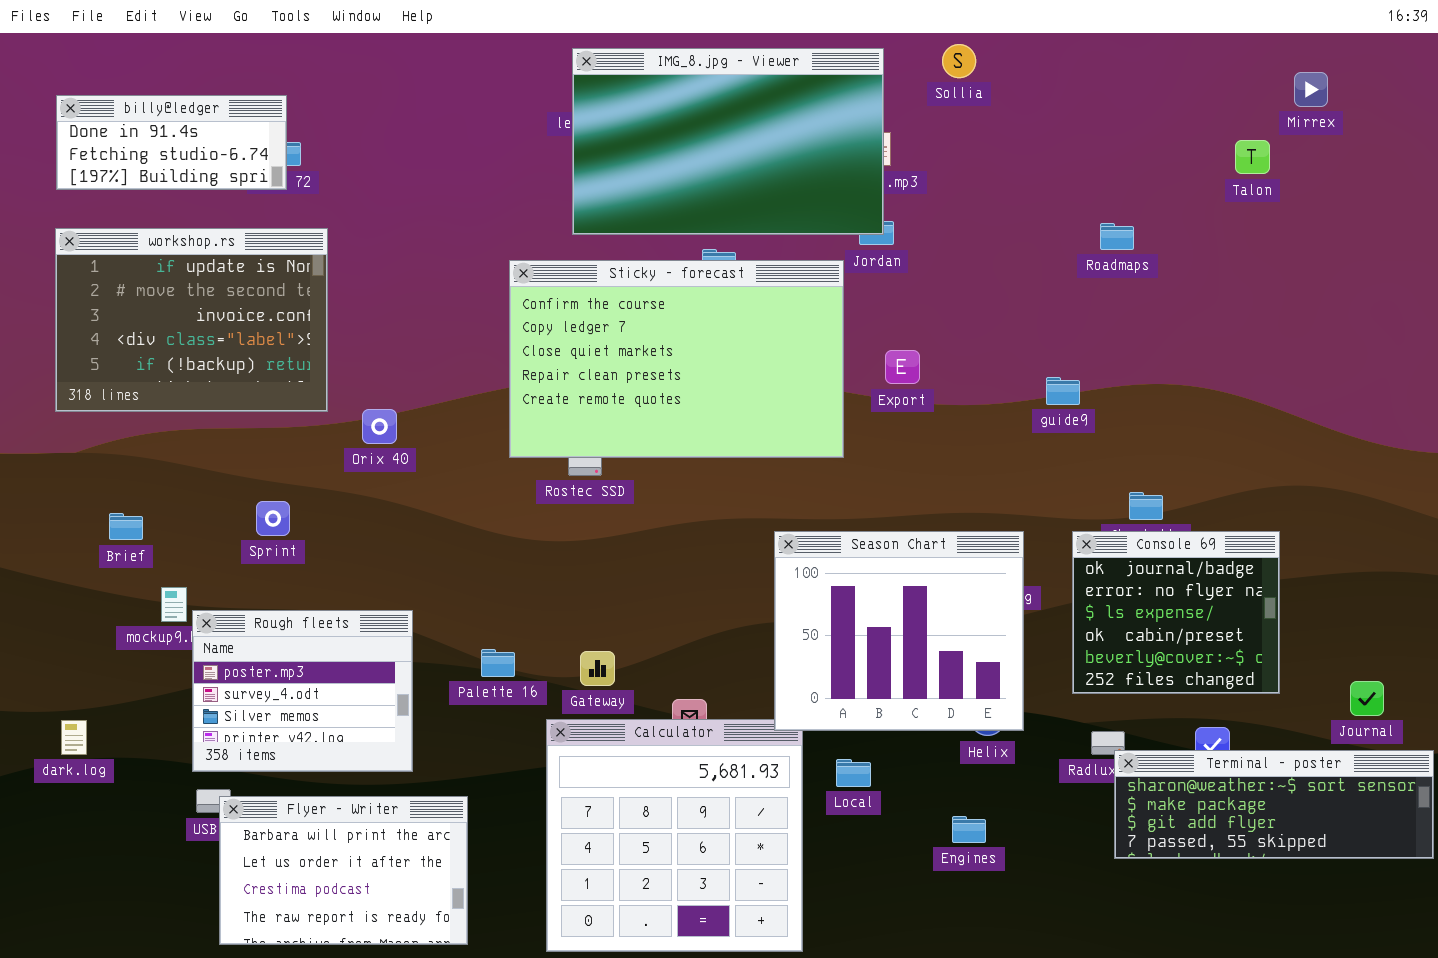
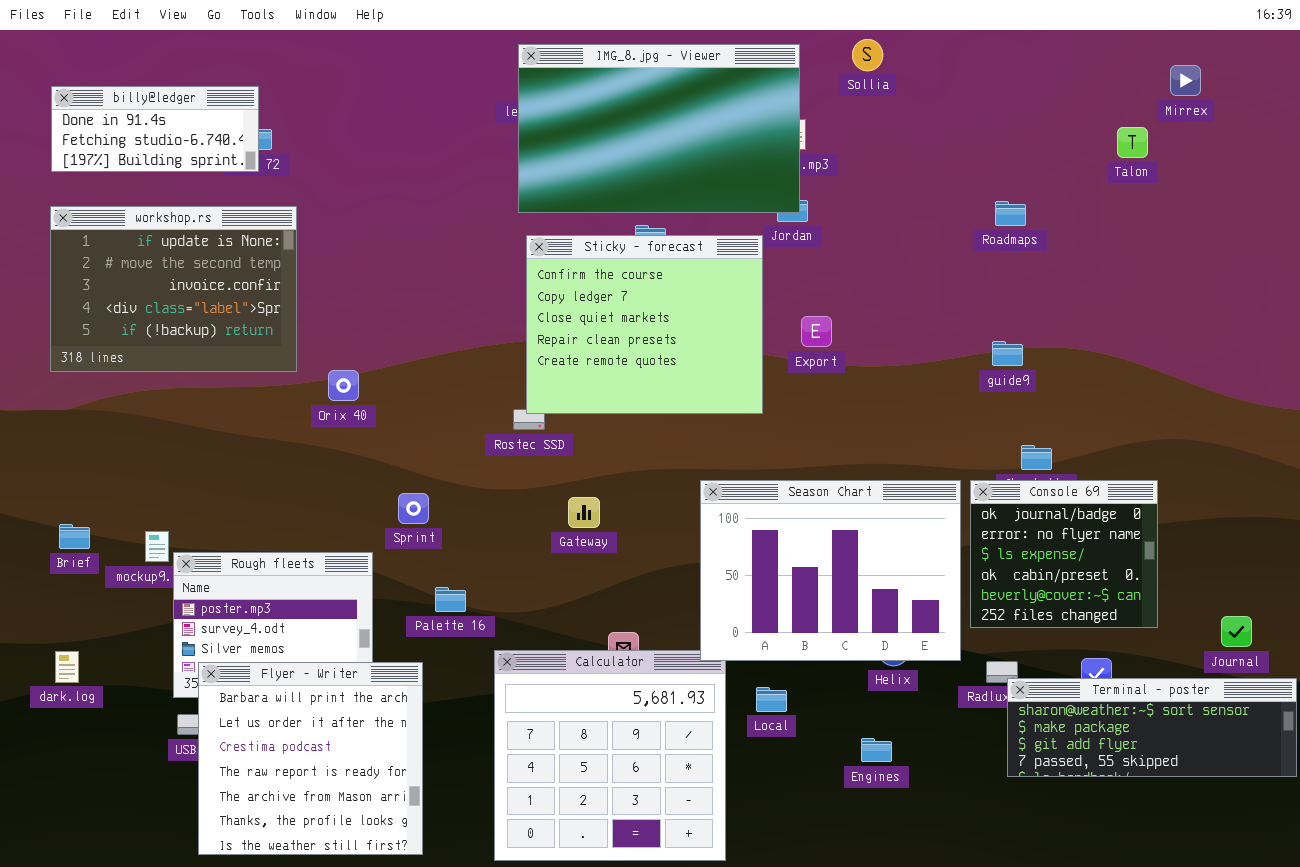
Sticky - forecast: [509,260,844,458] -> [526,235,763,414], resized
guide9: [1046,377,1080,405] -> [992,341,1023,366], moved
Sprint: [256,501,290,536] -> [398,493,429,524], moved
Brief: [109,513,143,540] -> [59,524,90,549], moved
Season Chart: [774,531,1024,731] -> [700,480,961,661], resized
Gateway: [580,651,615,686] -> [568,497,600,528], moved
Flyer - Writer: [219,796,468,945] -> [198,662,423,855], resized

